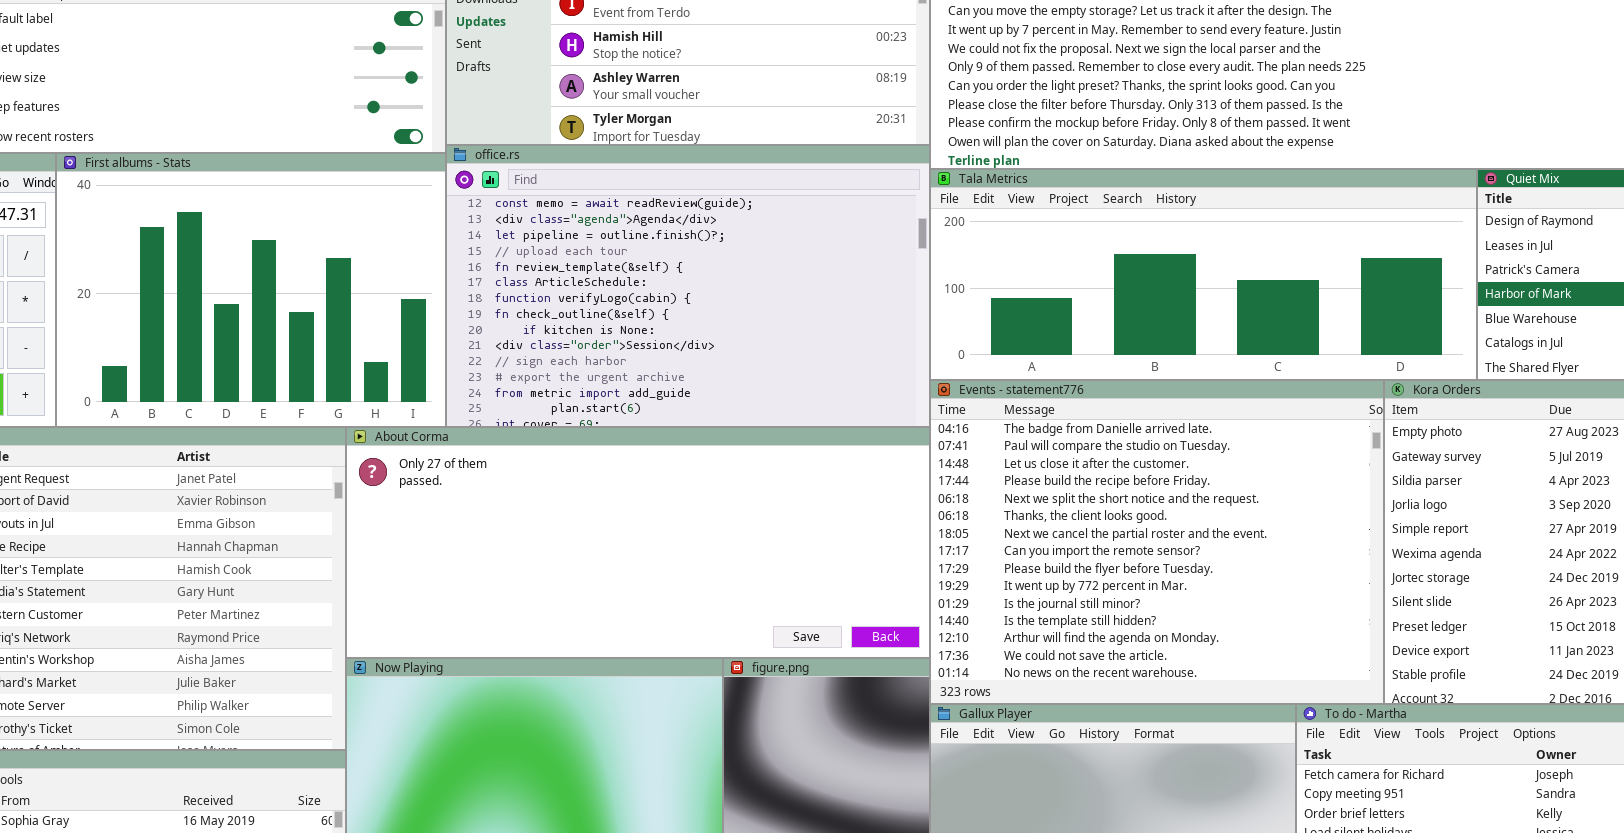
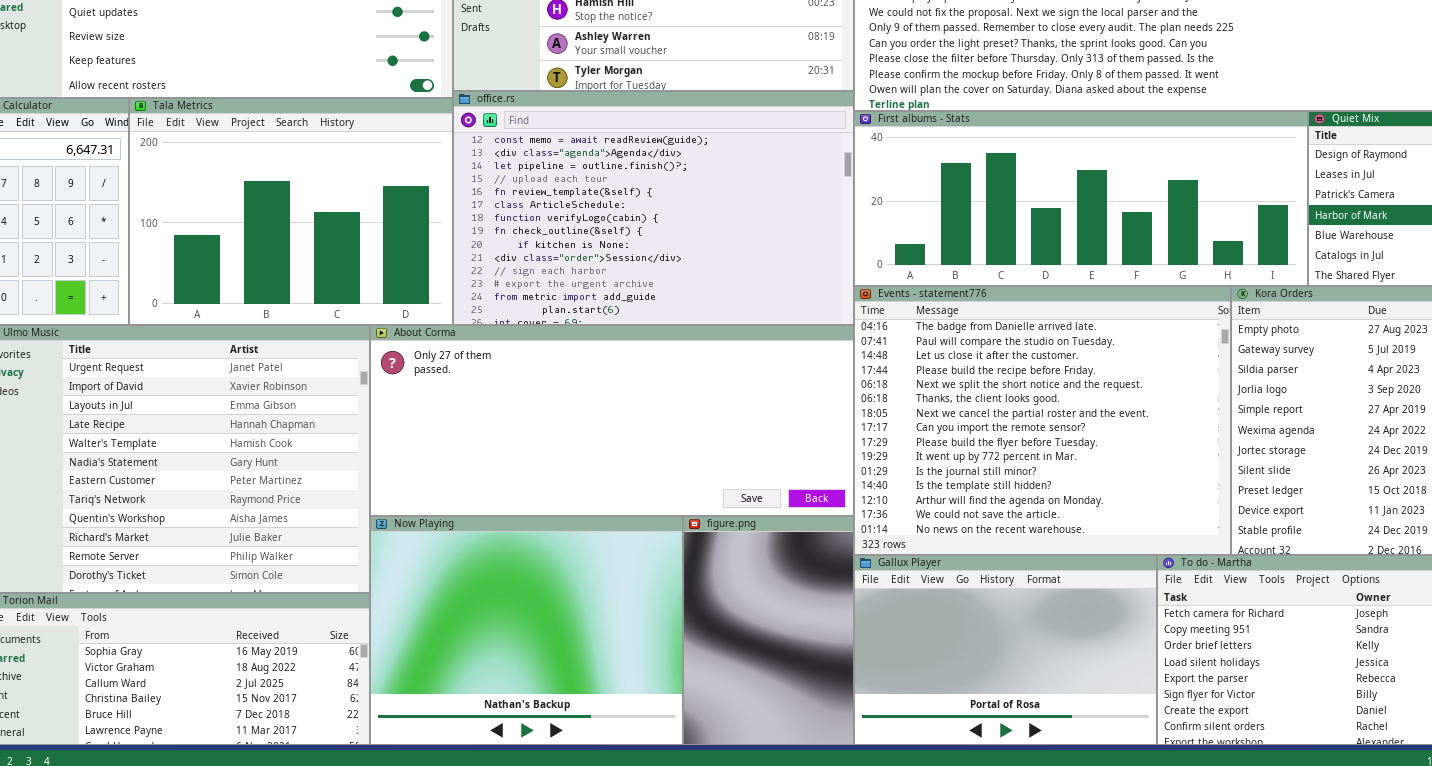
First albums - Stats: [56,153,446,427] -> [854,111,1308,286], moved, resized
Tala Metrics: [930,169,1477,380] -> [129,98,453,325], moved, resized

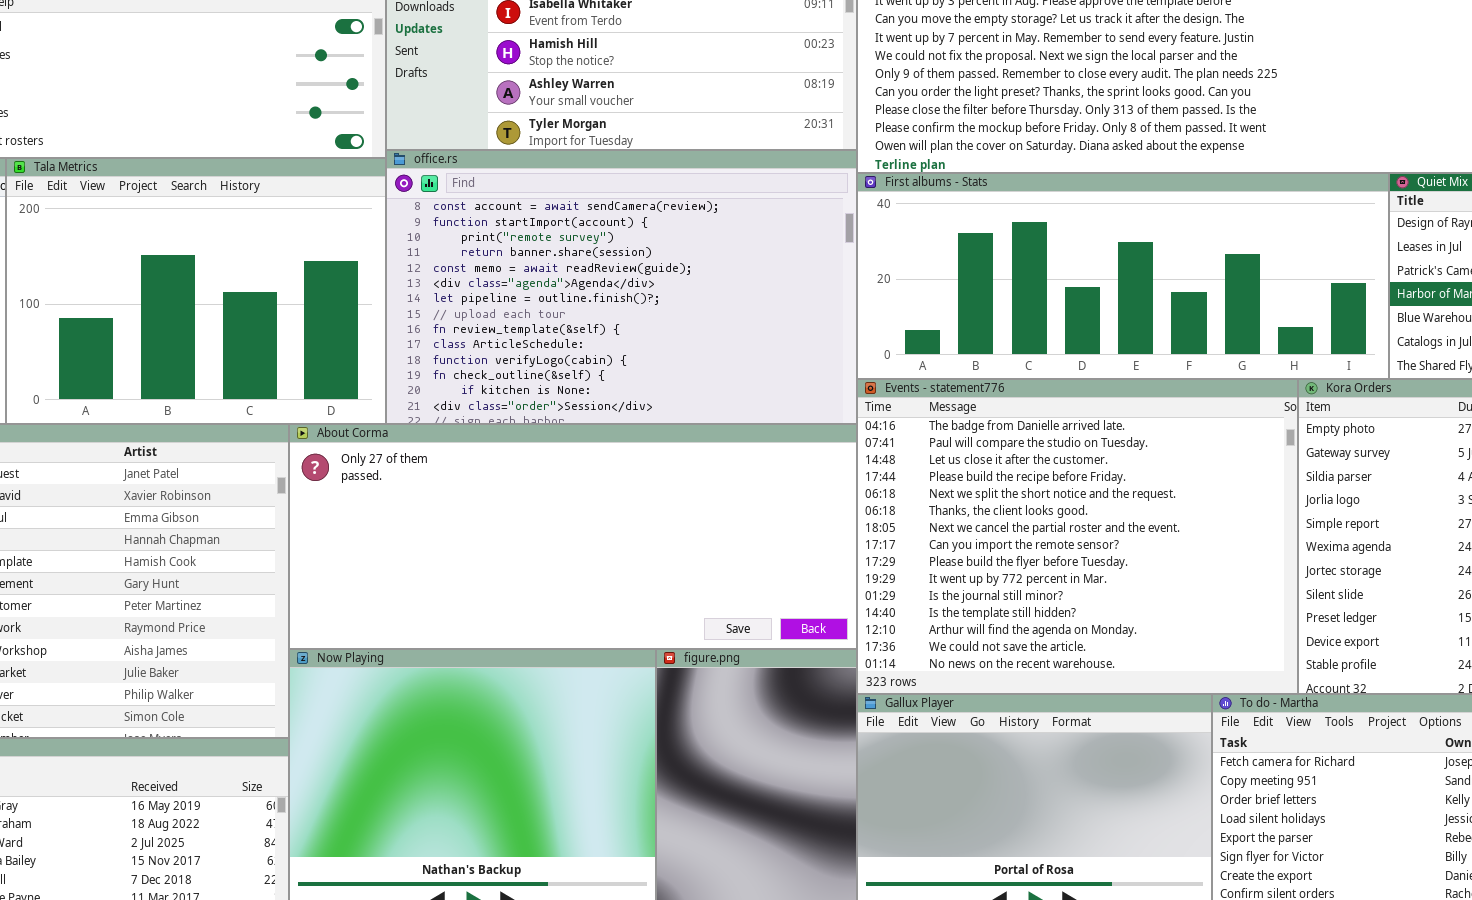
office.rs: [453,91,854,325] -> [386,150,857,424], scrolled up 4 rows

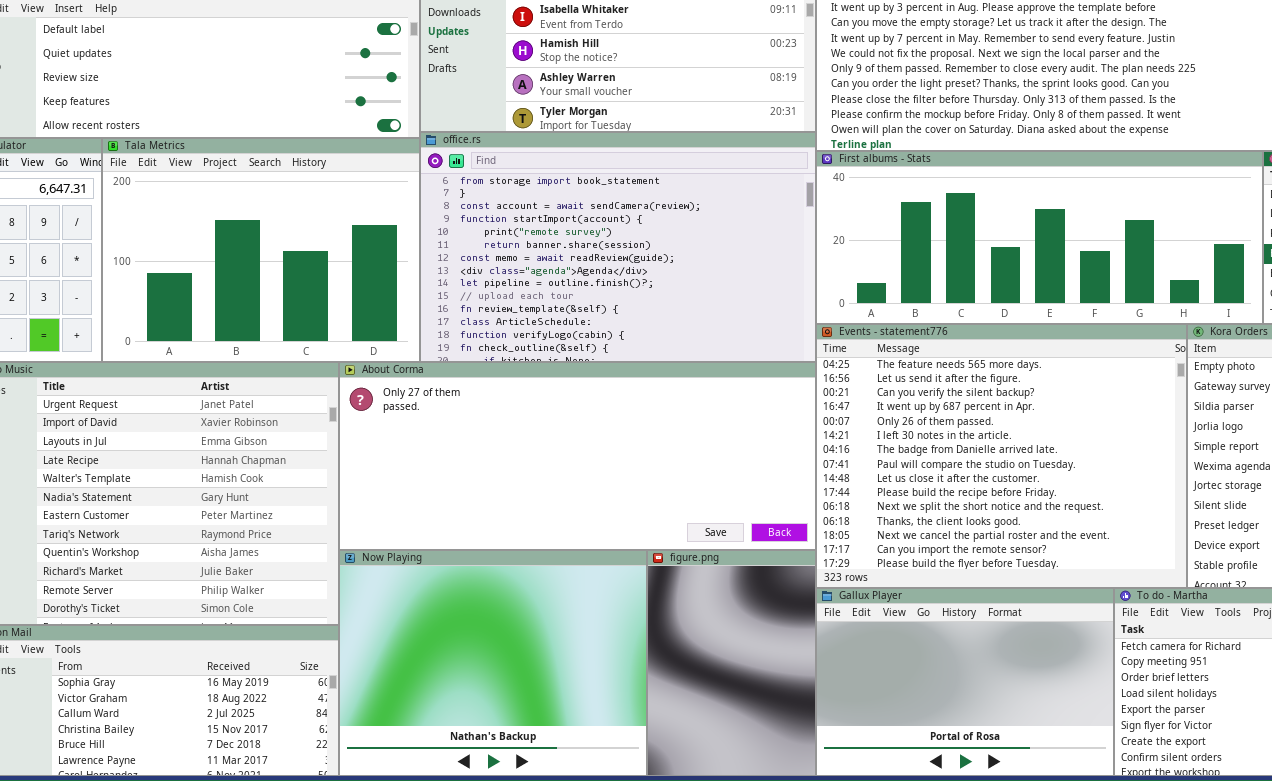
office.rs: [386,150,857,424] -> [420,132,816,362], scrolled up 2 rows
Events - statement776: [857,379,1298,694] -> [816,324,1187,588], scrolled up 6 rows

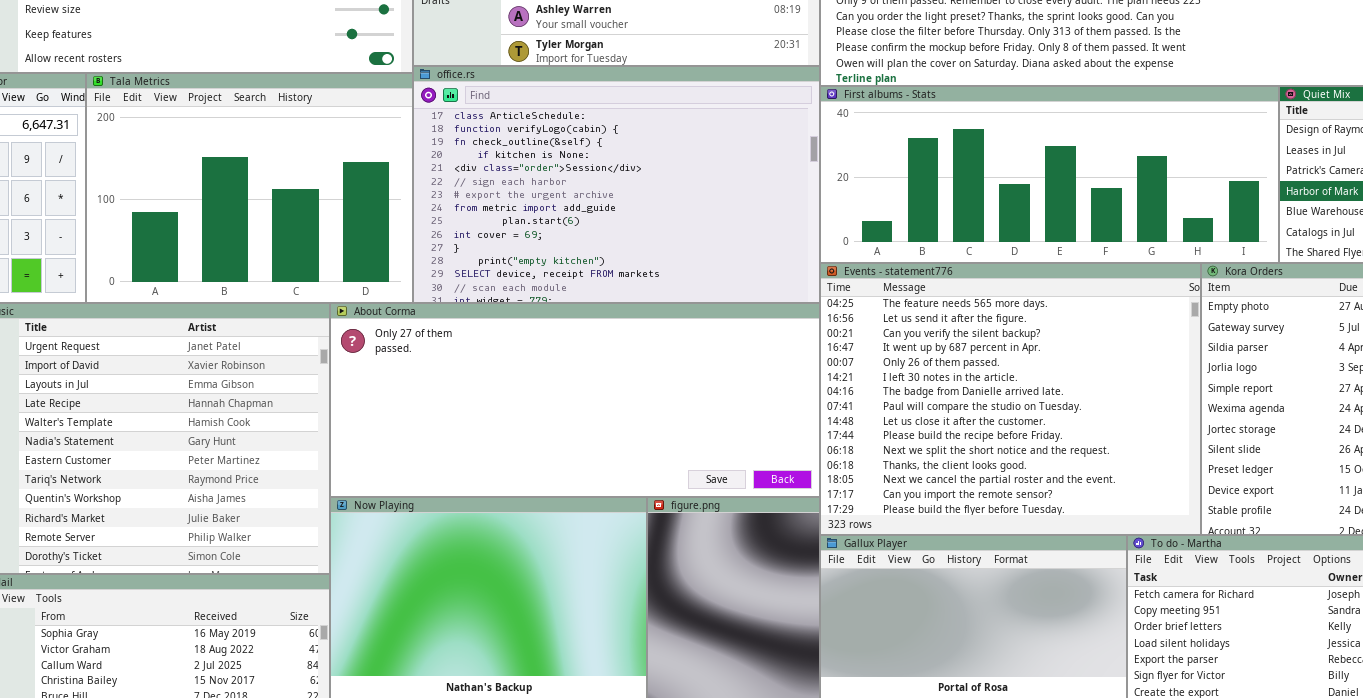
office.rs: [420,132,816,362] -> [413,66,820,303], scrolled down 11 rows

